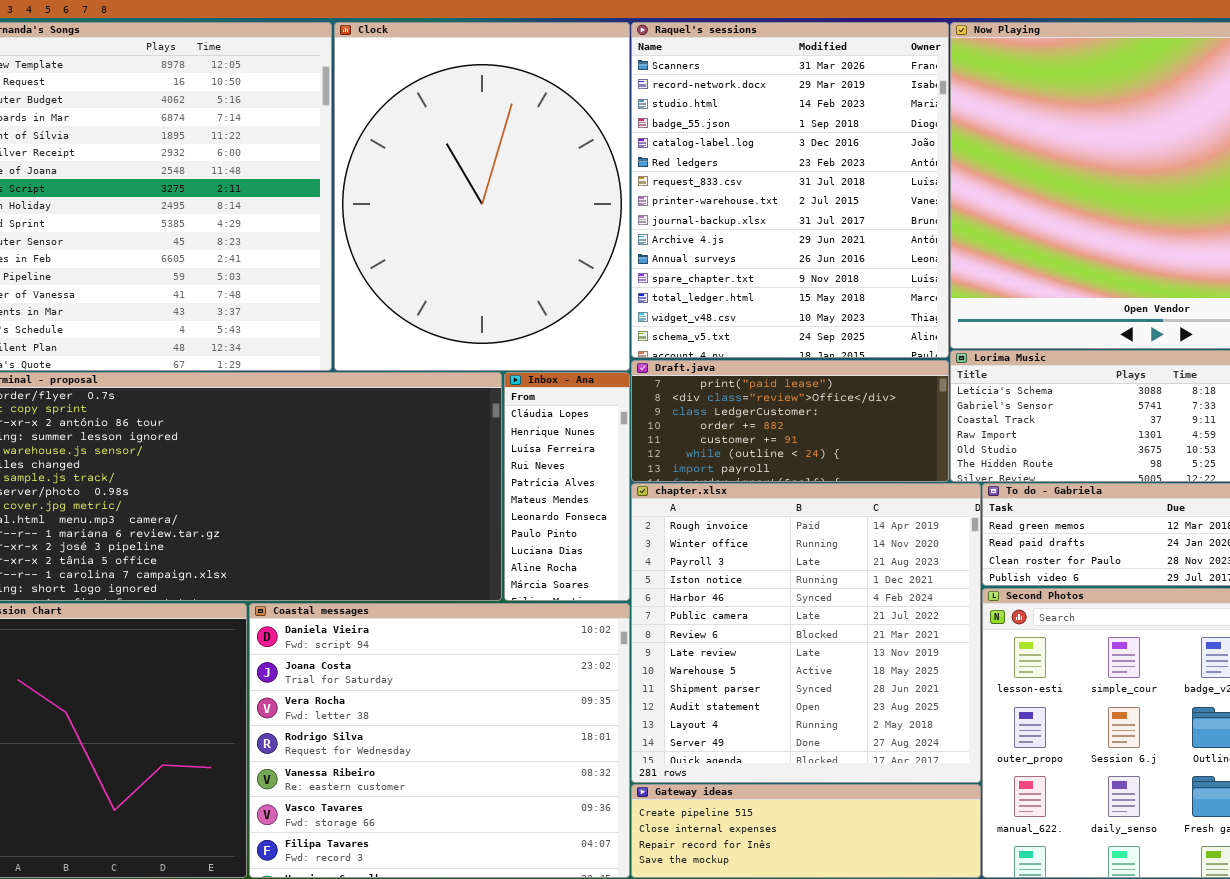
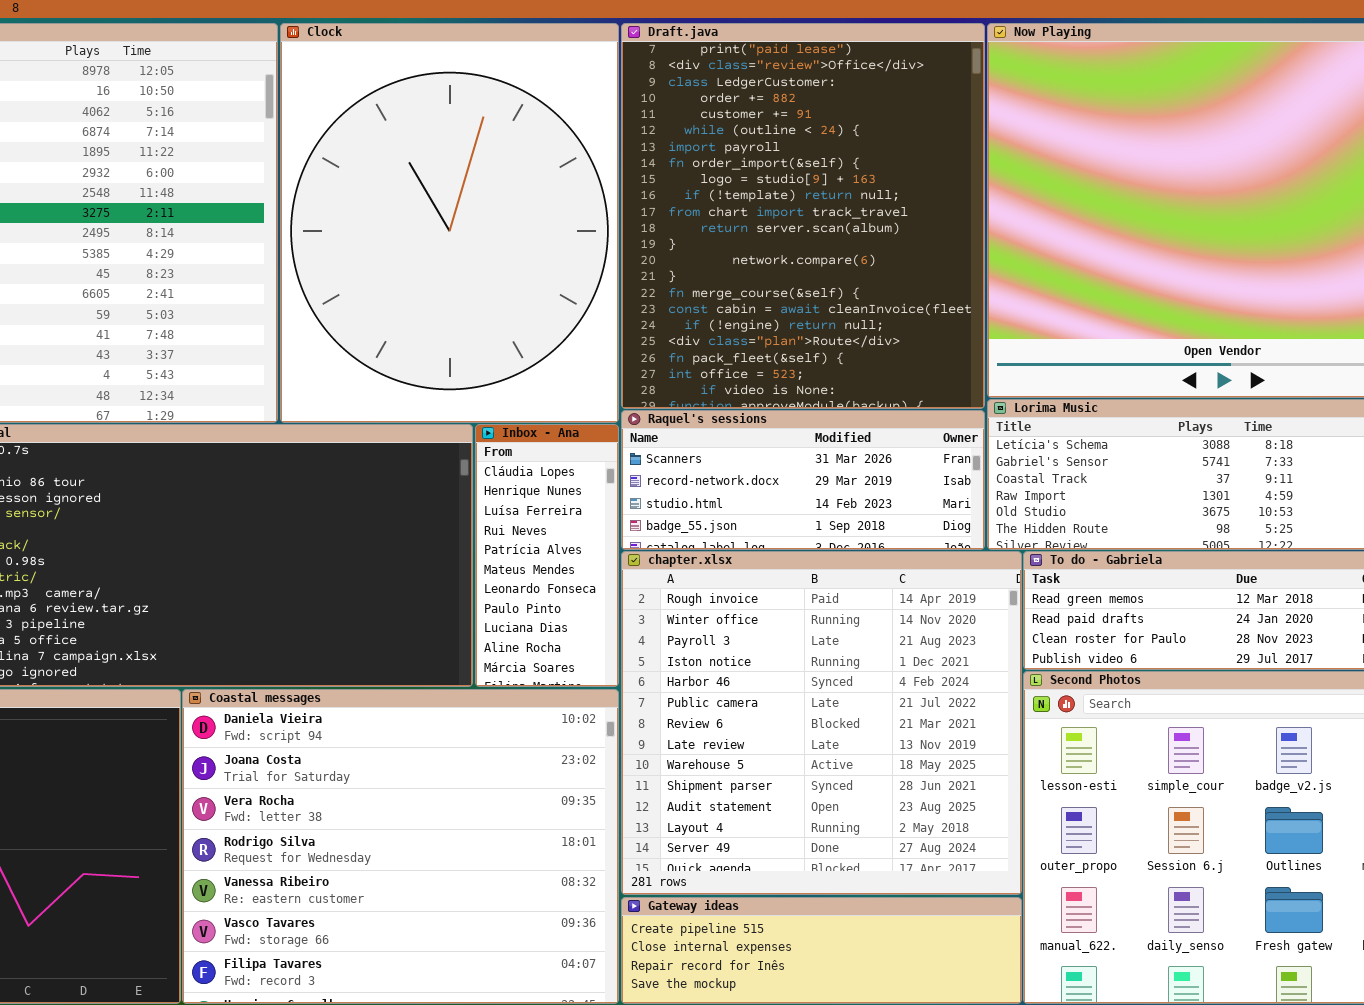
Raquel's sessions: [631,22,949,358] -> [621,410,985,550], moved, resized
Draft.java: [631,360,949,482] -> [621,23,985,409], moved, resized

